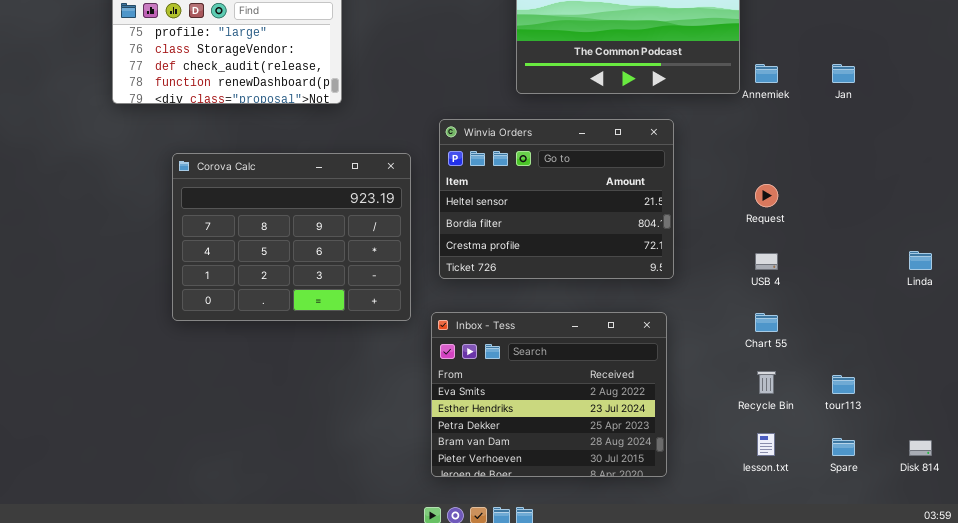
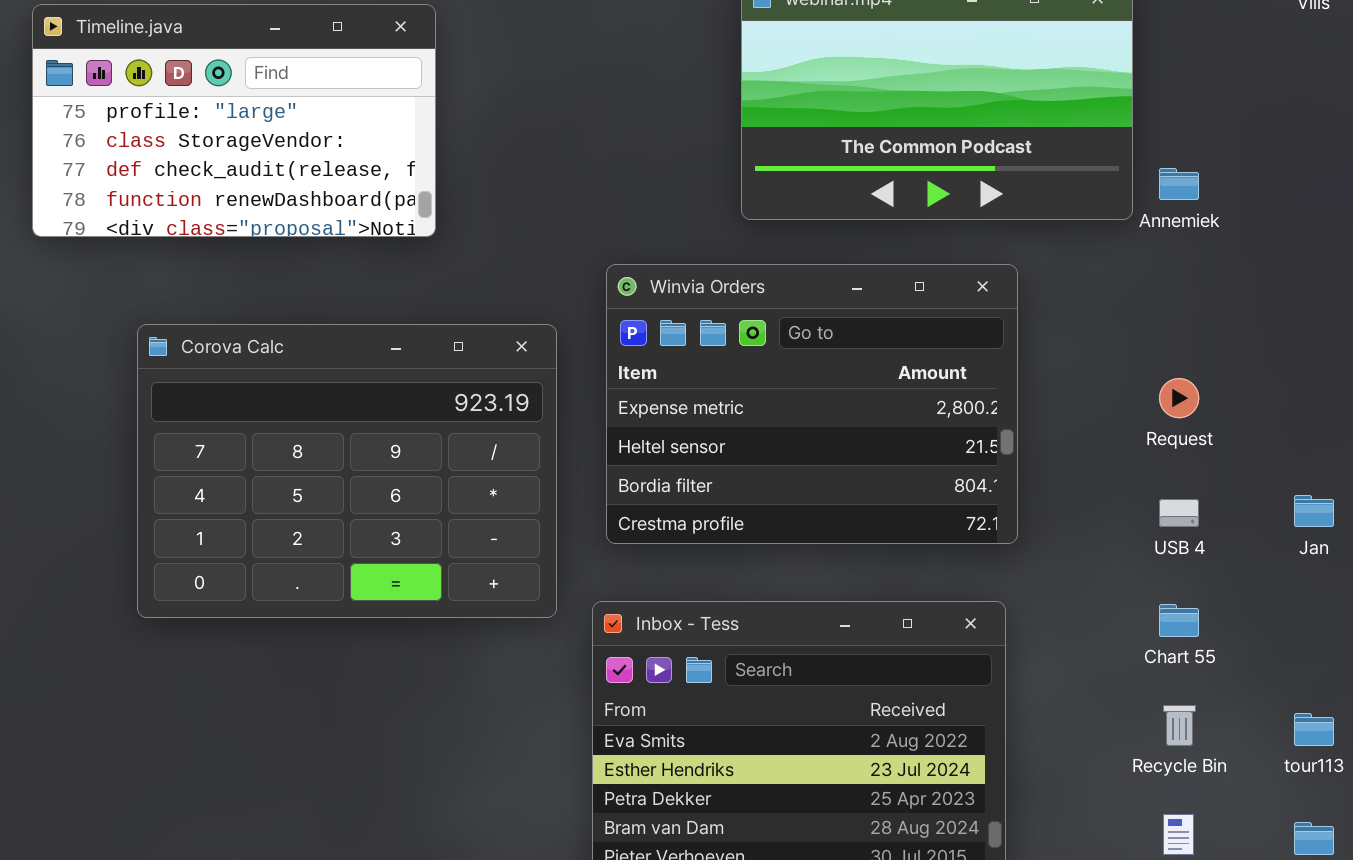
Jan: [832,64,855,83] -> [1294,495,1334,527], moved
Winvia Orders: [439,119,674,279] -> [606,264,1018,544], scrolled up 1 row

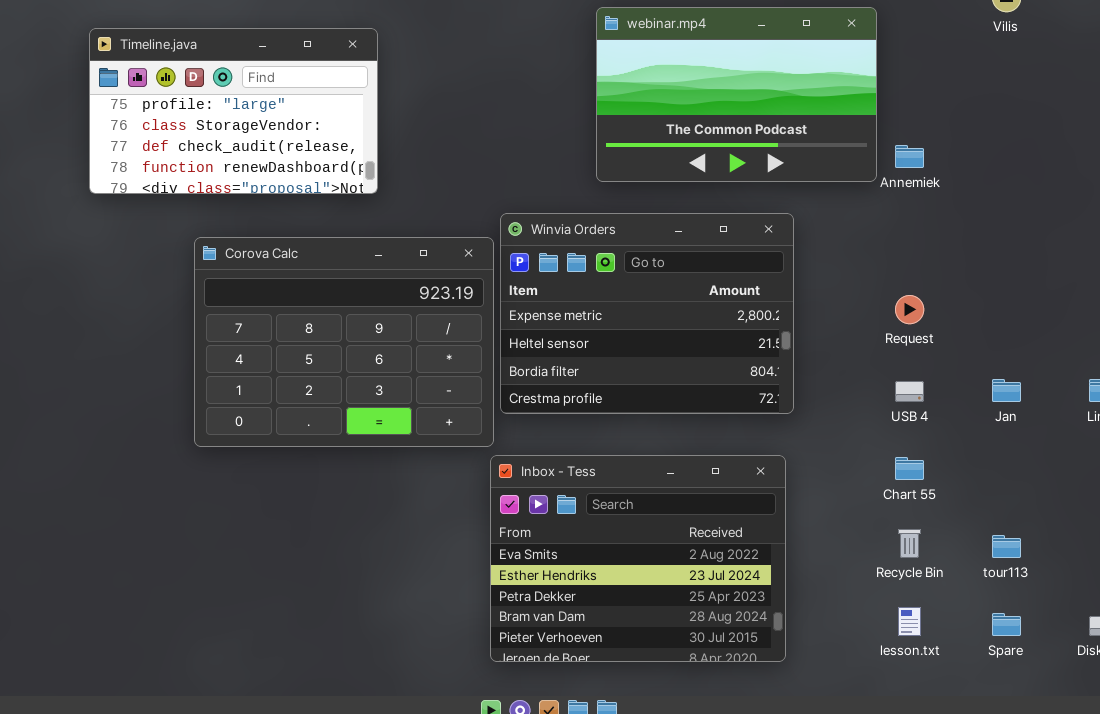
Corova Calc: [137,324,557,618] -> [194,237,494,447], moved

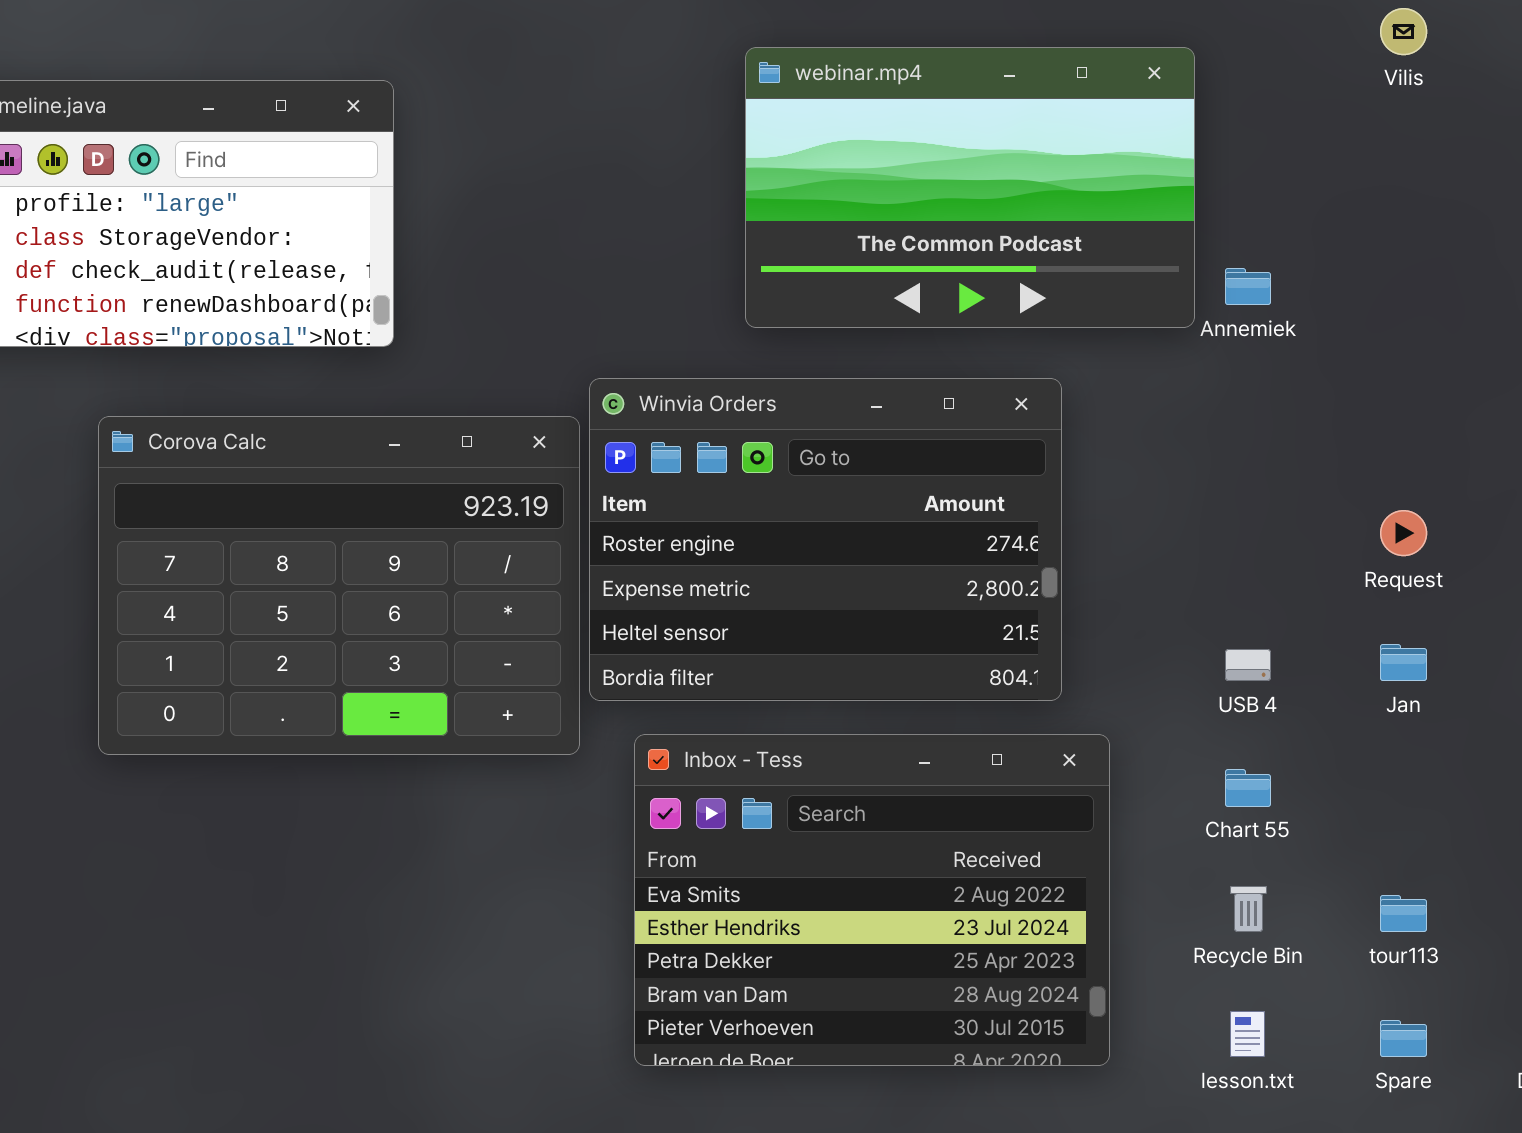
Winvia Orders: [500,213,794,414] -> [589,378,1062,701], scrolled up 1 row
Request: [895,295,924,324] -> [1380,510,1427,556], moved
Inbox - Tess: [490,455,786,662] -> [634,734,1110,1066], moved

